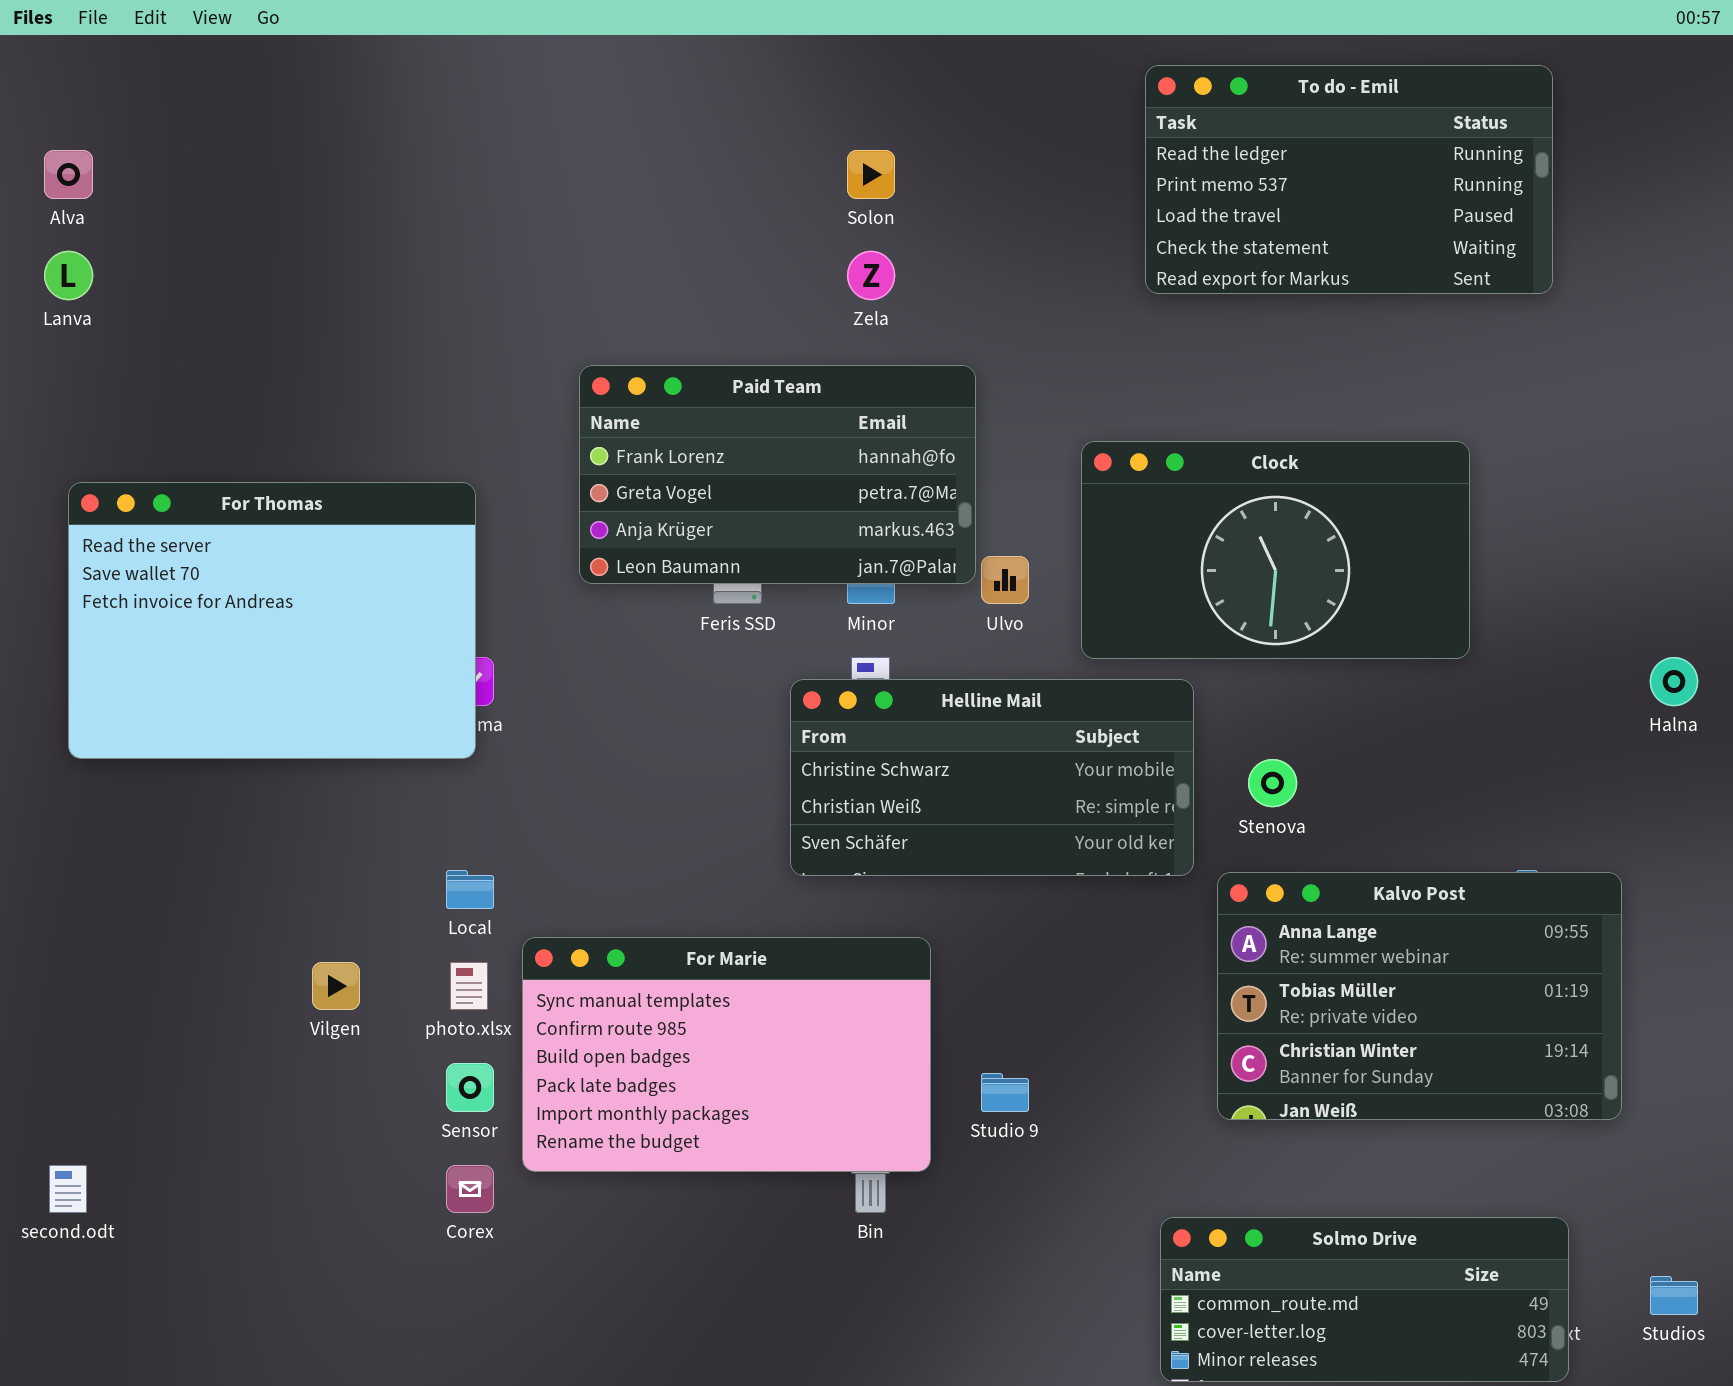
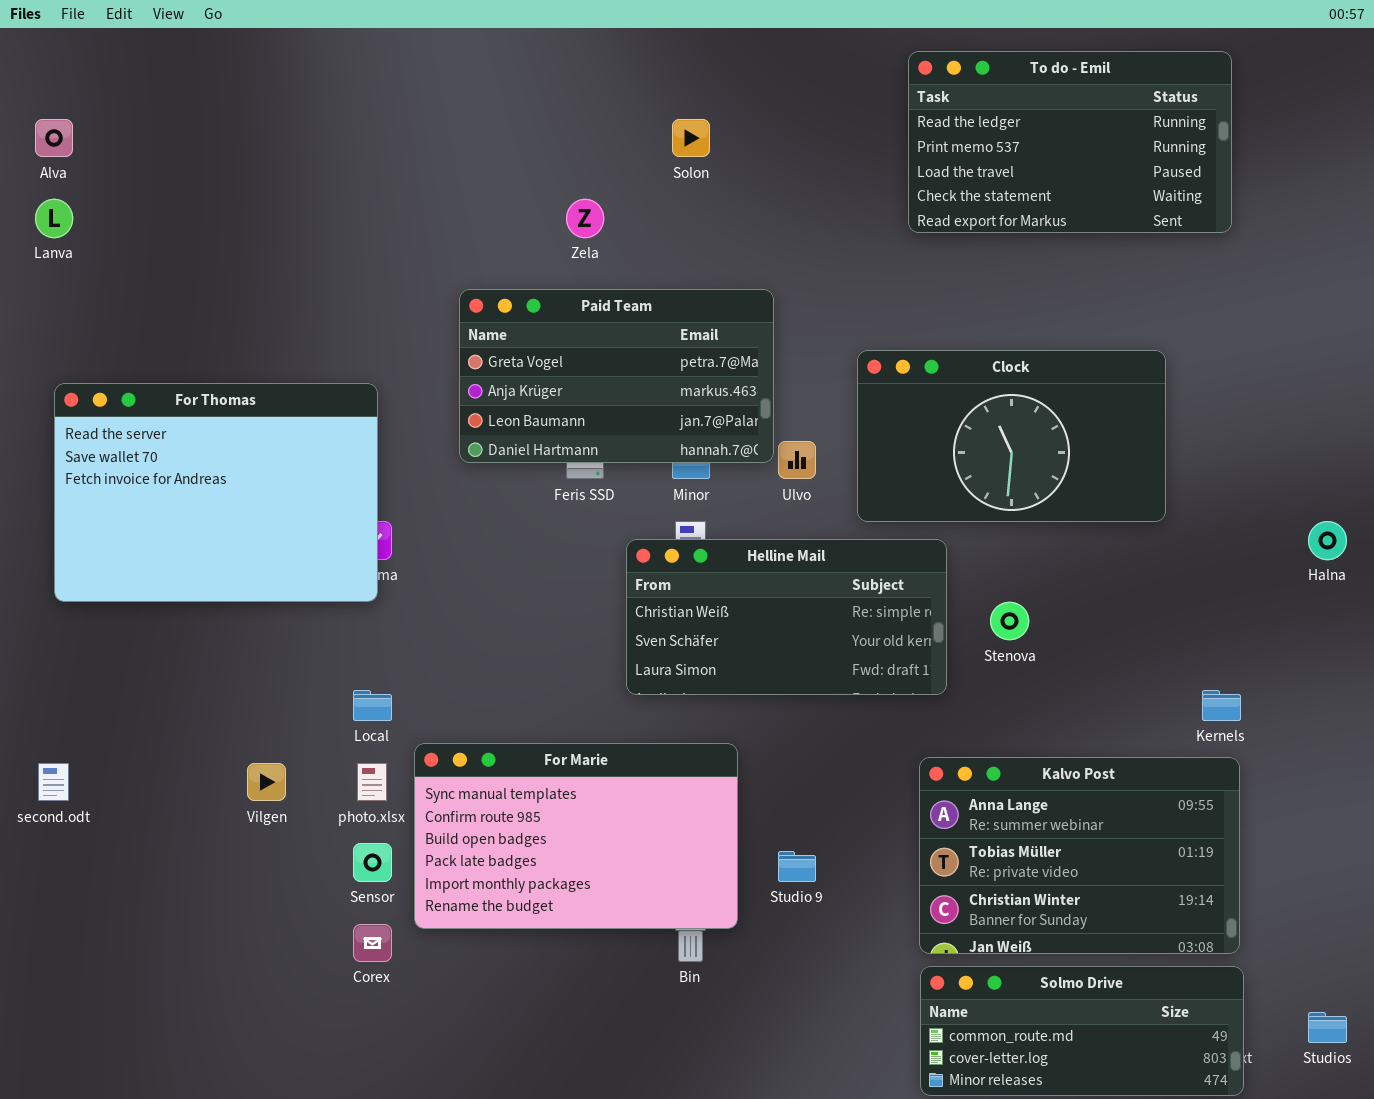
Zela: [847,251,895,300] -> [566,199,604,238], moved
Paid Team: [579,365,976,584] -> [459,289,774,463], scrolled down 1 row
Helline Mail: [790,679,1194,876] -> [626,539,947,695], scrolled down 1 row
Kalvo Post: [1217,872,1622,1120] -> [919,757,1240,954], moved
second.odt: [49,1165,87,1213] -> [38,763,69,801], moved

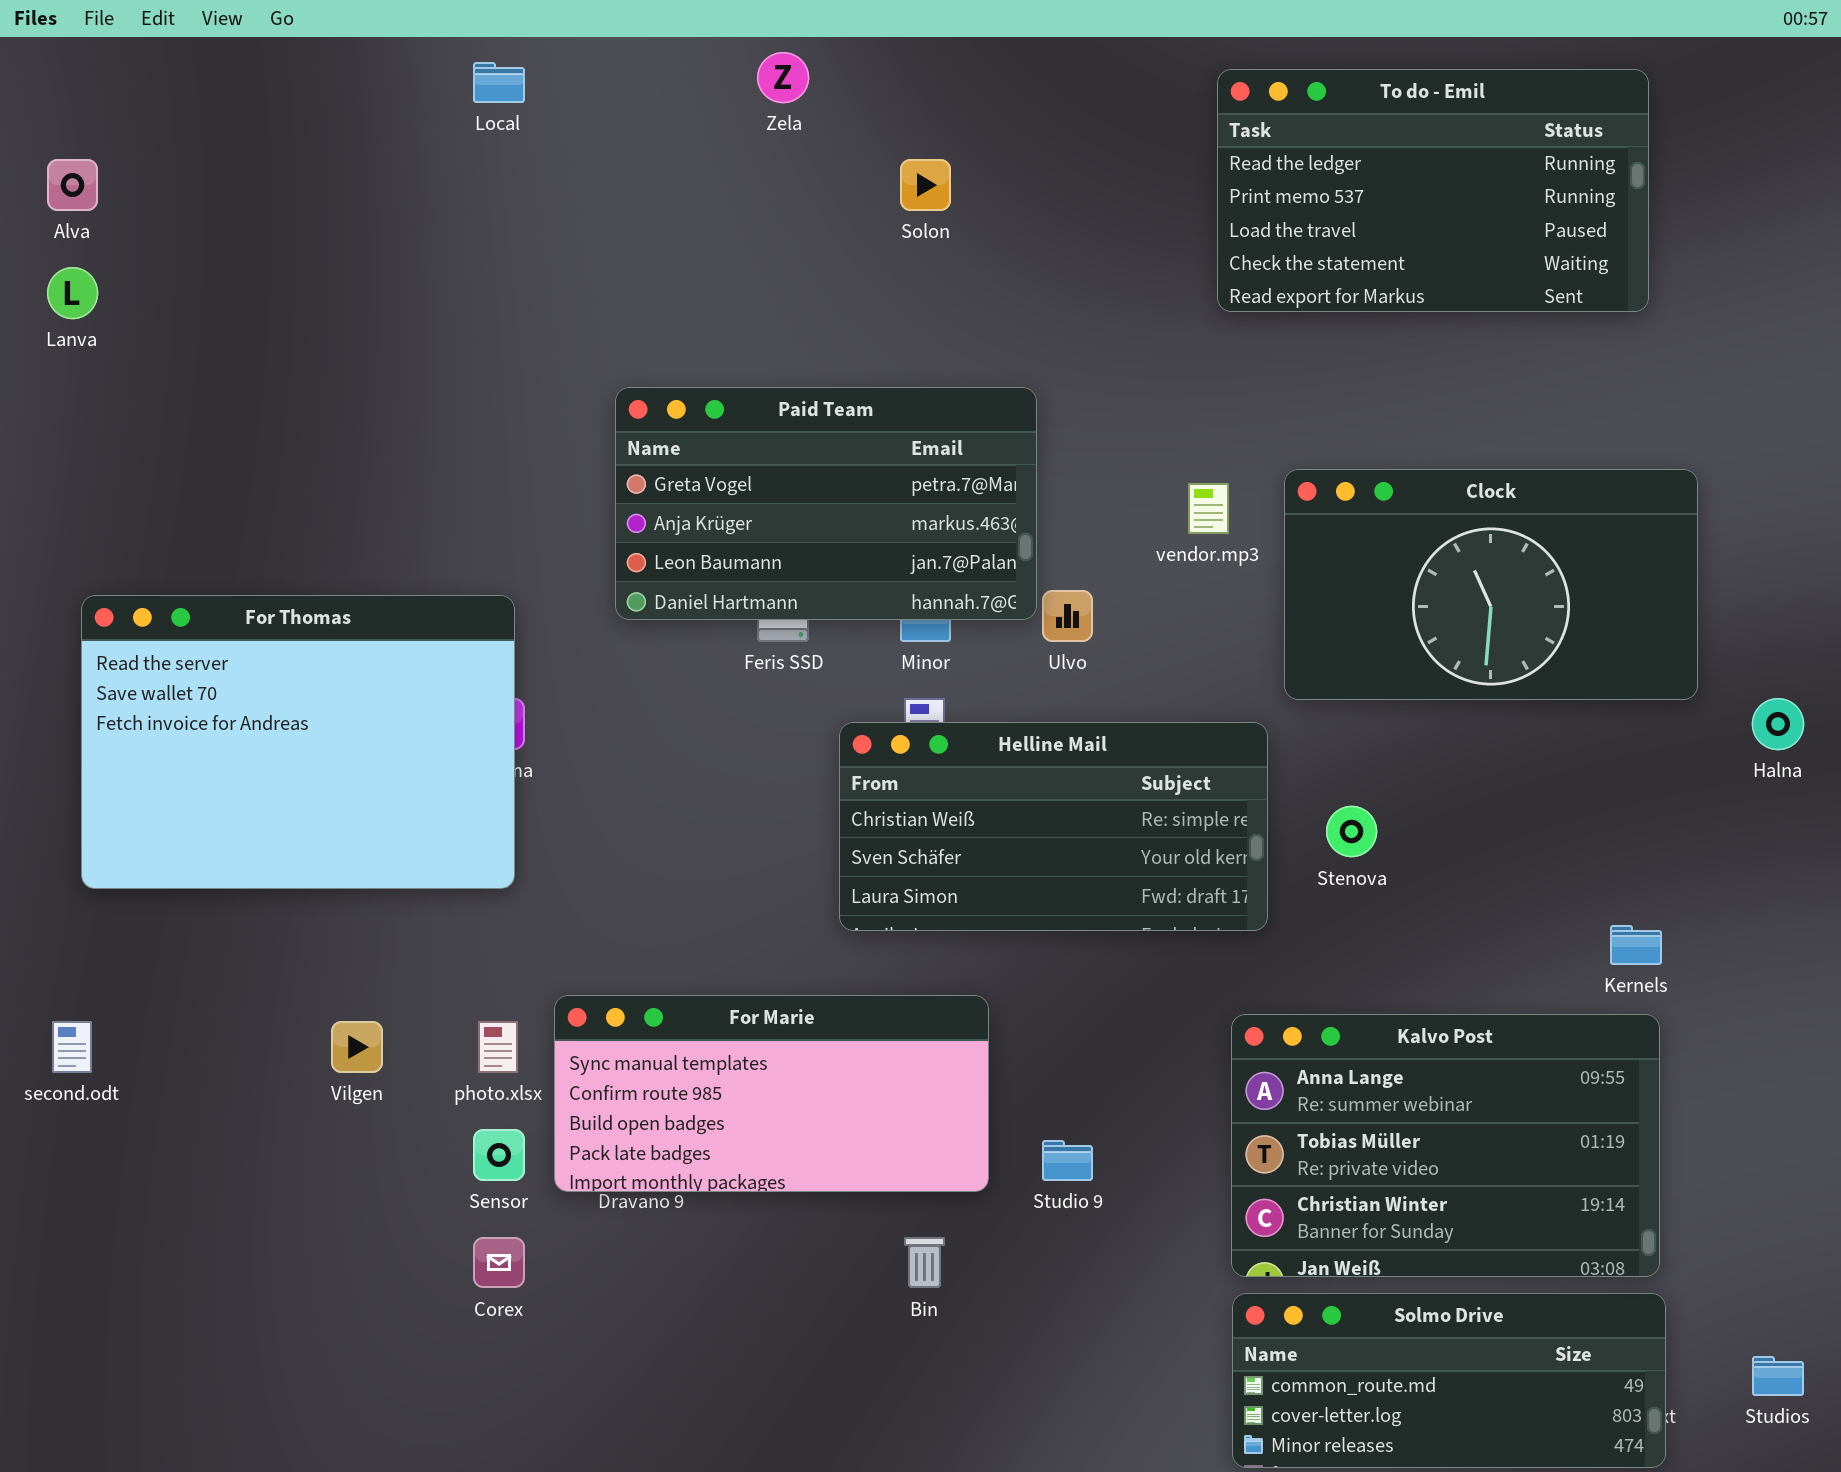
Zela: [566,199,604,238] -> [757,52,809,103], moved
Clock: [857,350,1166,522] -> [1284,469,1698,700], moved
For Thomas: [54,383,378,602] -> [81,595,515,889], moved
Local: [353,690,392,721] -> [473,62,525,103], moved
For Marie: [414,743,738,929] -> [554,995,989,1192], resized

